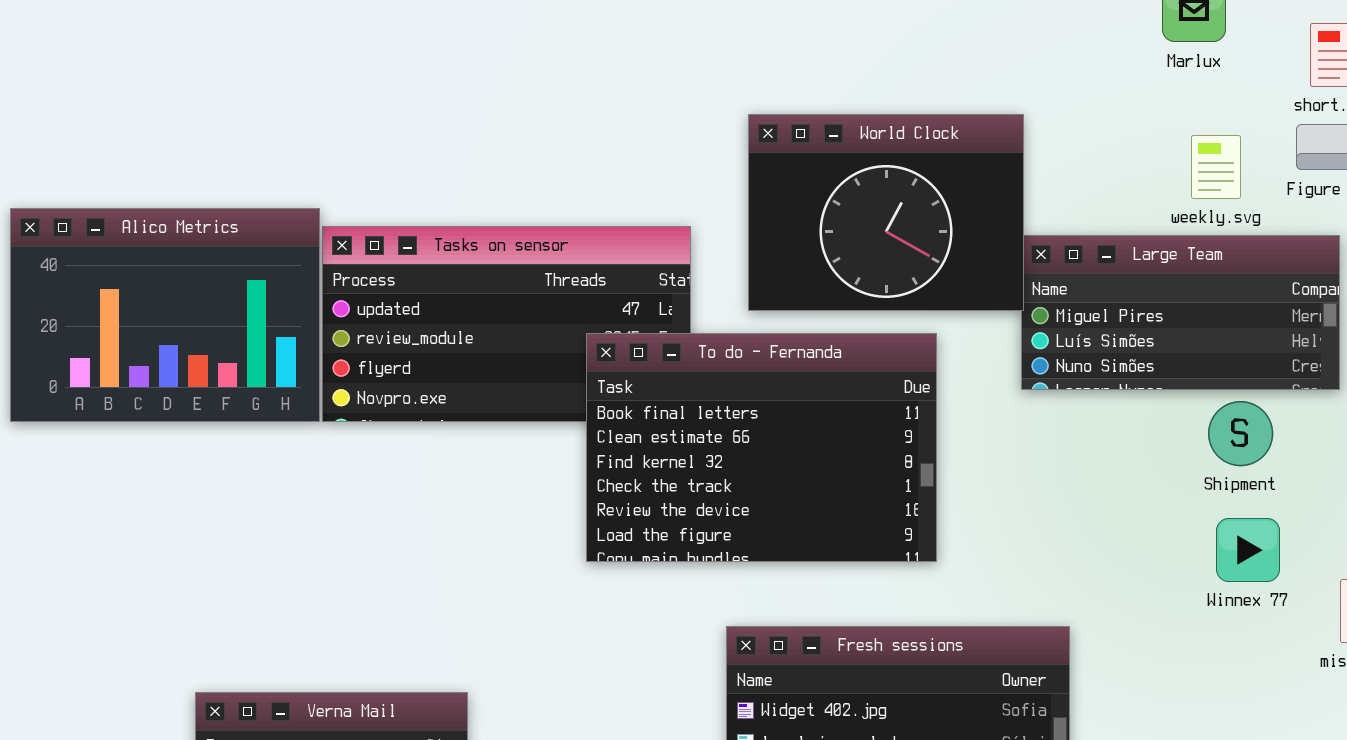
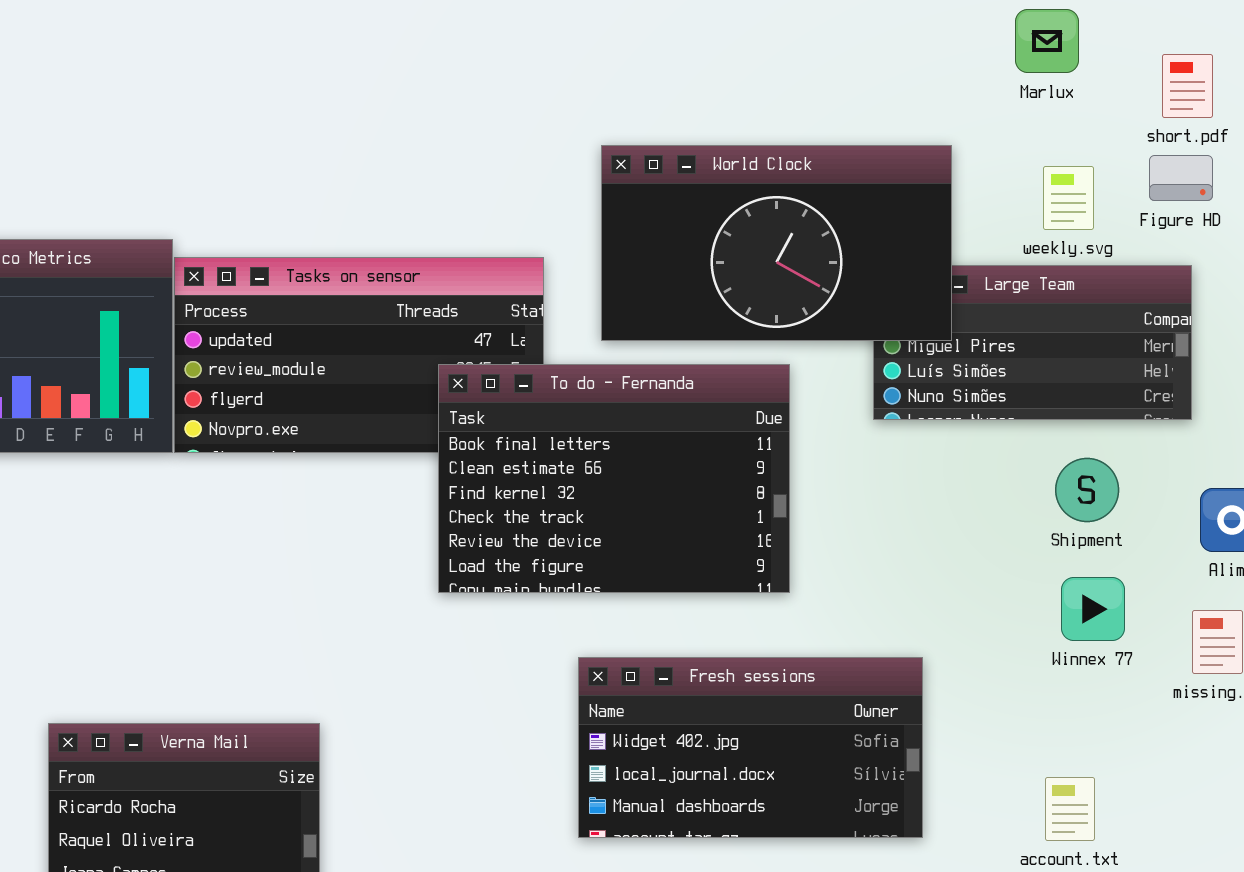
World Clock: [748,114,1024,311] -> [601,145,952,341], resized
Shipment: [1208,401,1273,466] -> [1055,458,1119,522], moved
Winnex 77: [1216,518,1280,582] -> [1061,577,1125,641], moved

